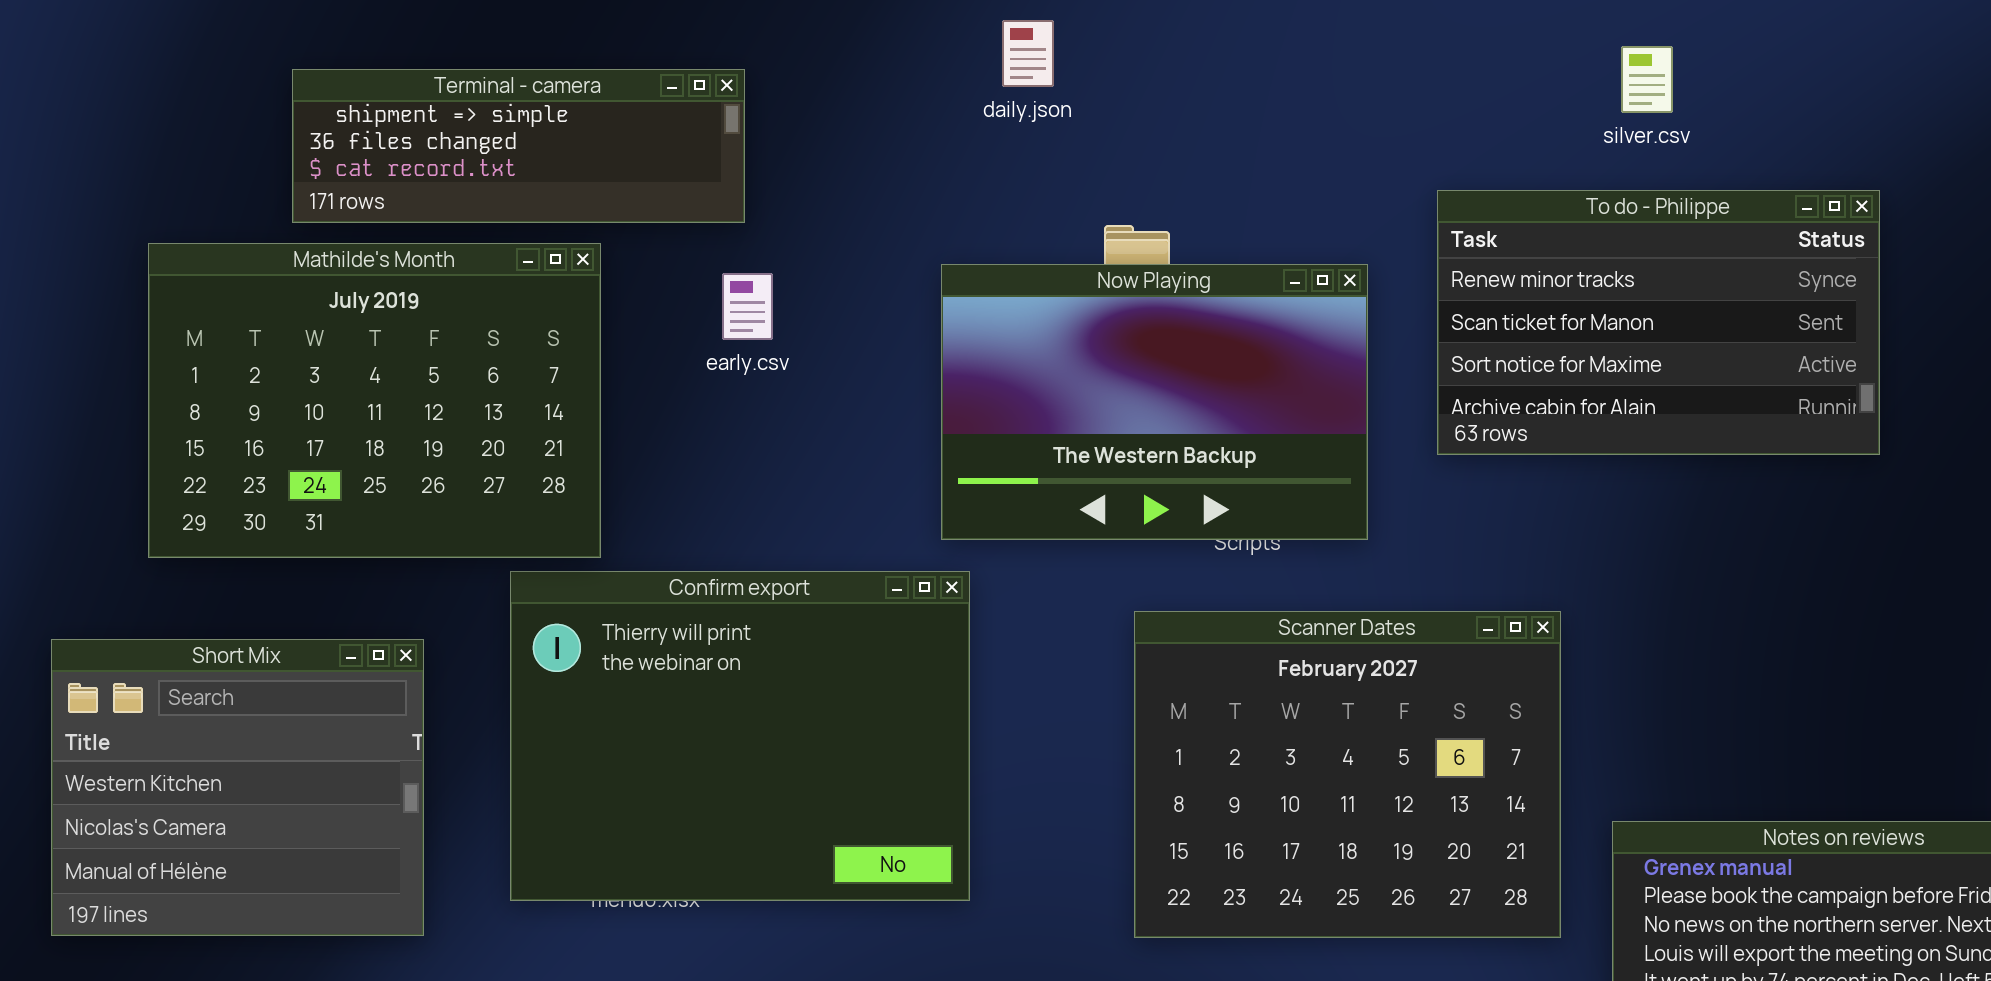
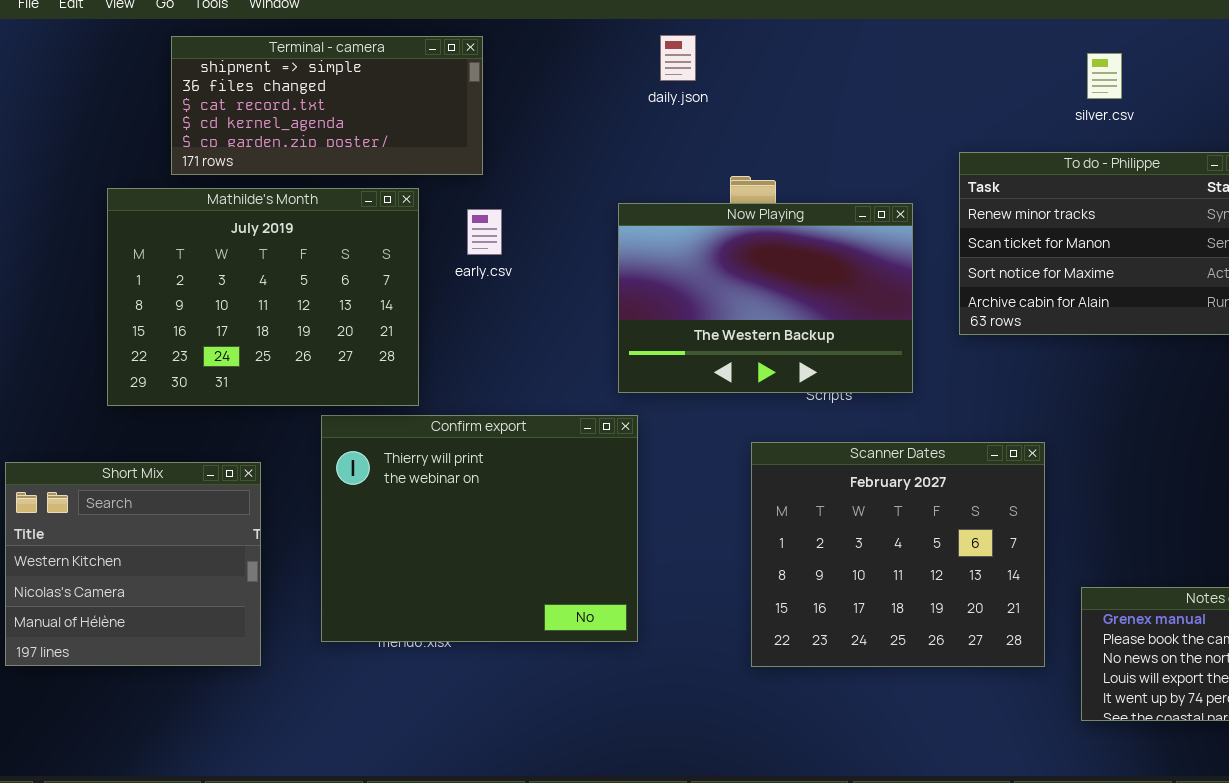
Terminal - camera: [292,69,745,223] -> [171,36,483,175], resized
Mathilde's Month: [148,243,601,558] -> [107,188,419,406], moved

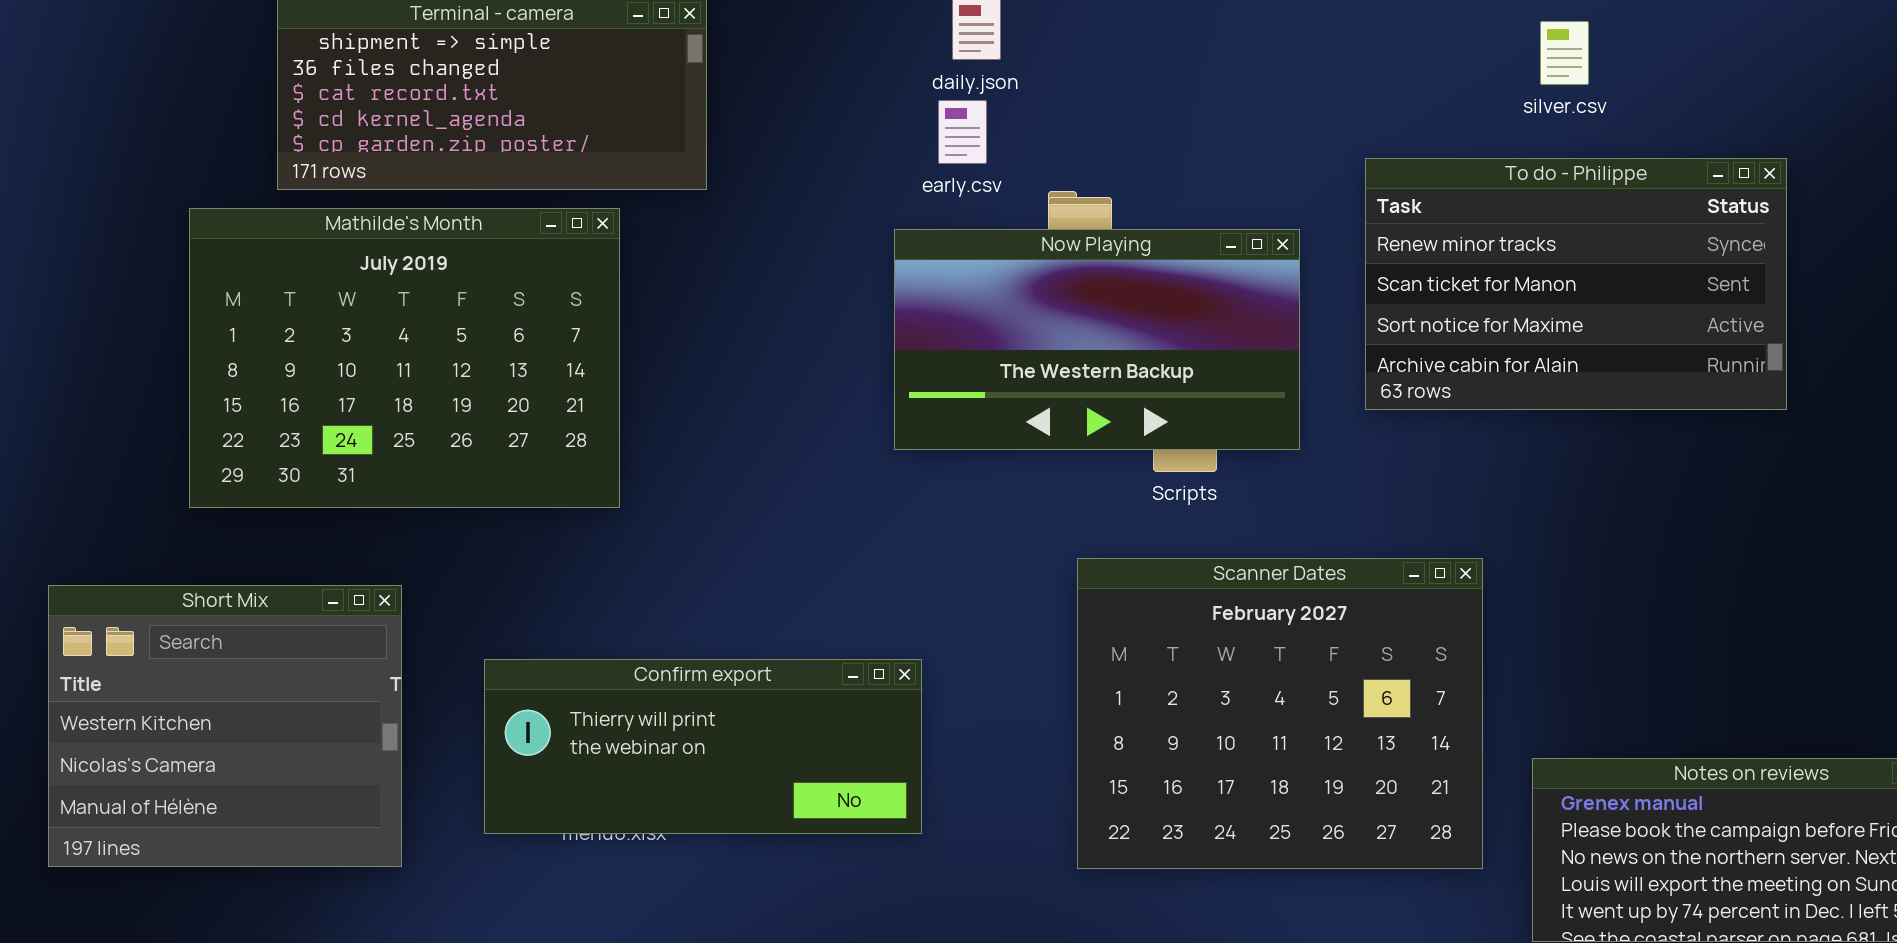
Now Playing: [618,203,913,393] -> [894,229,1300,450], resized
early.csv: [467,209,502,255] -> [938,100,987,164], moved
Confirm export: [321,415,638,642] -> [484,659,922,834], resized

